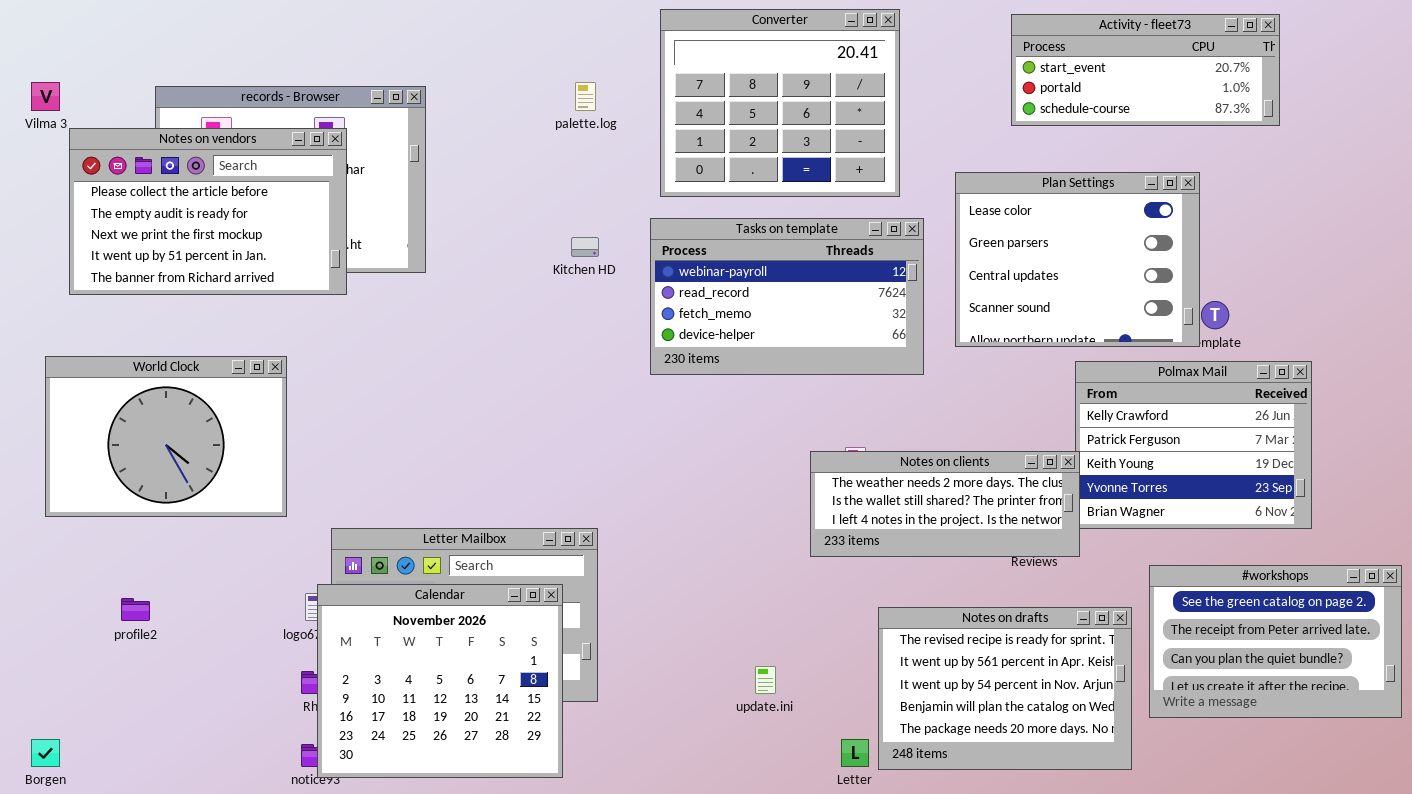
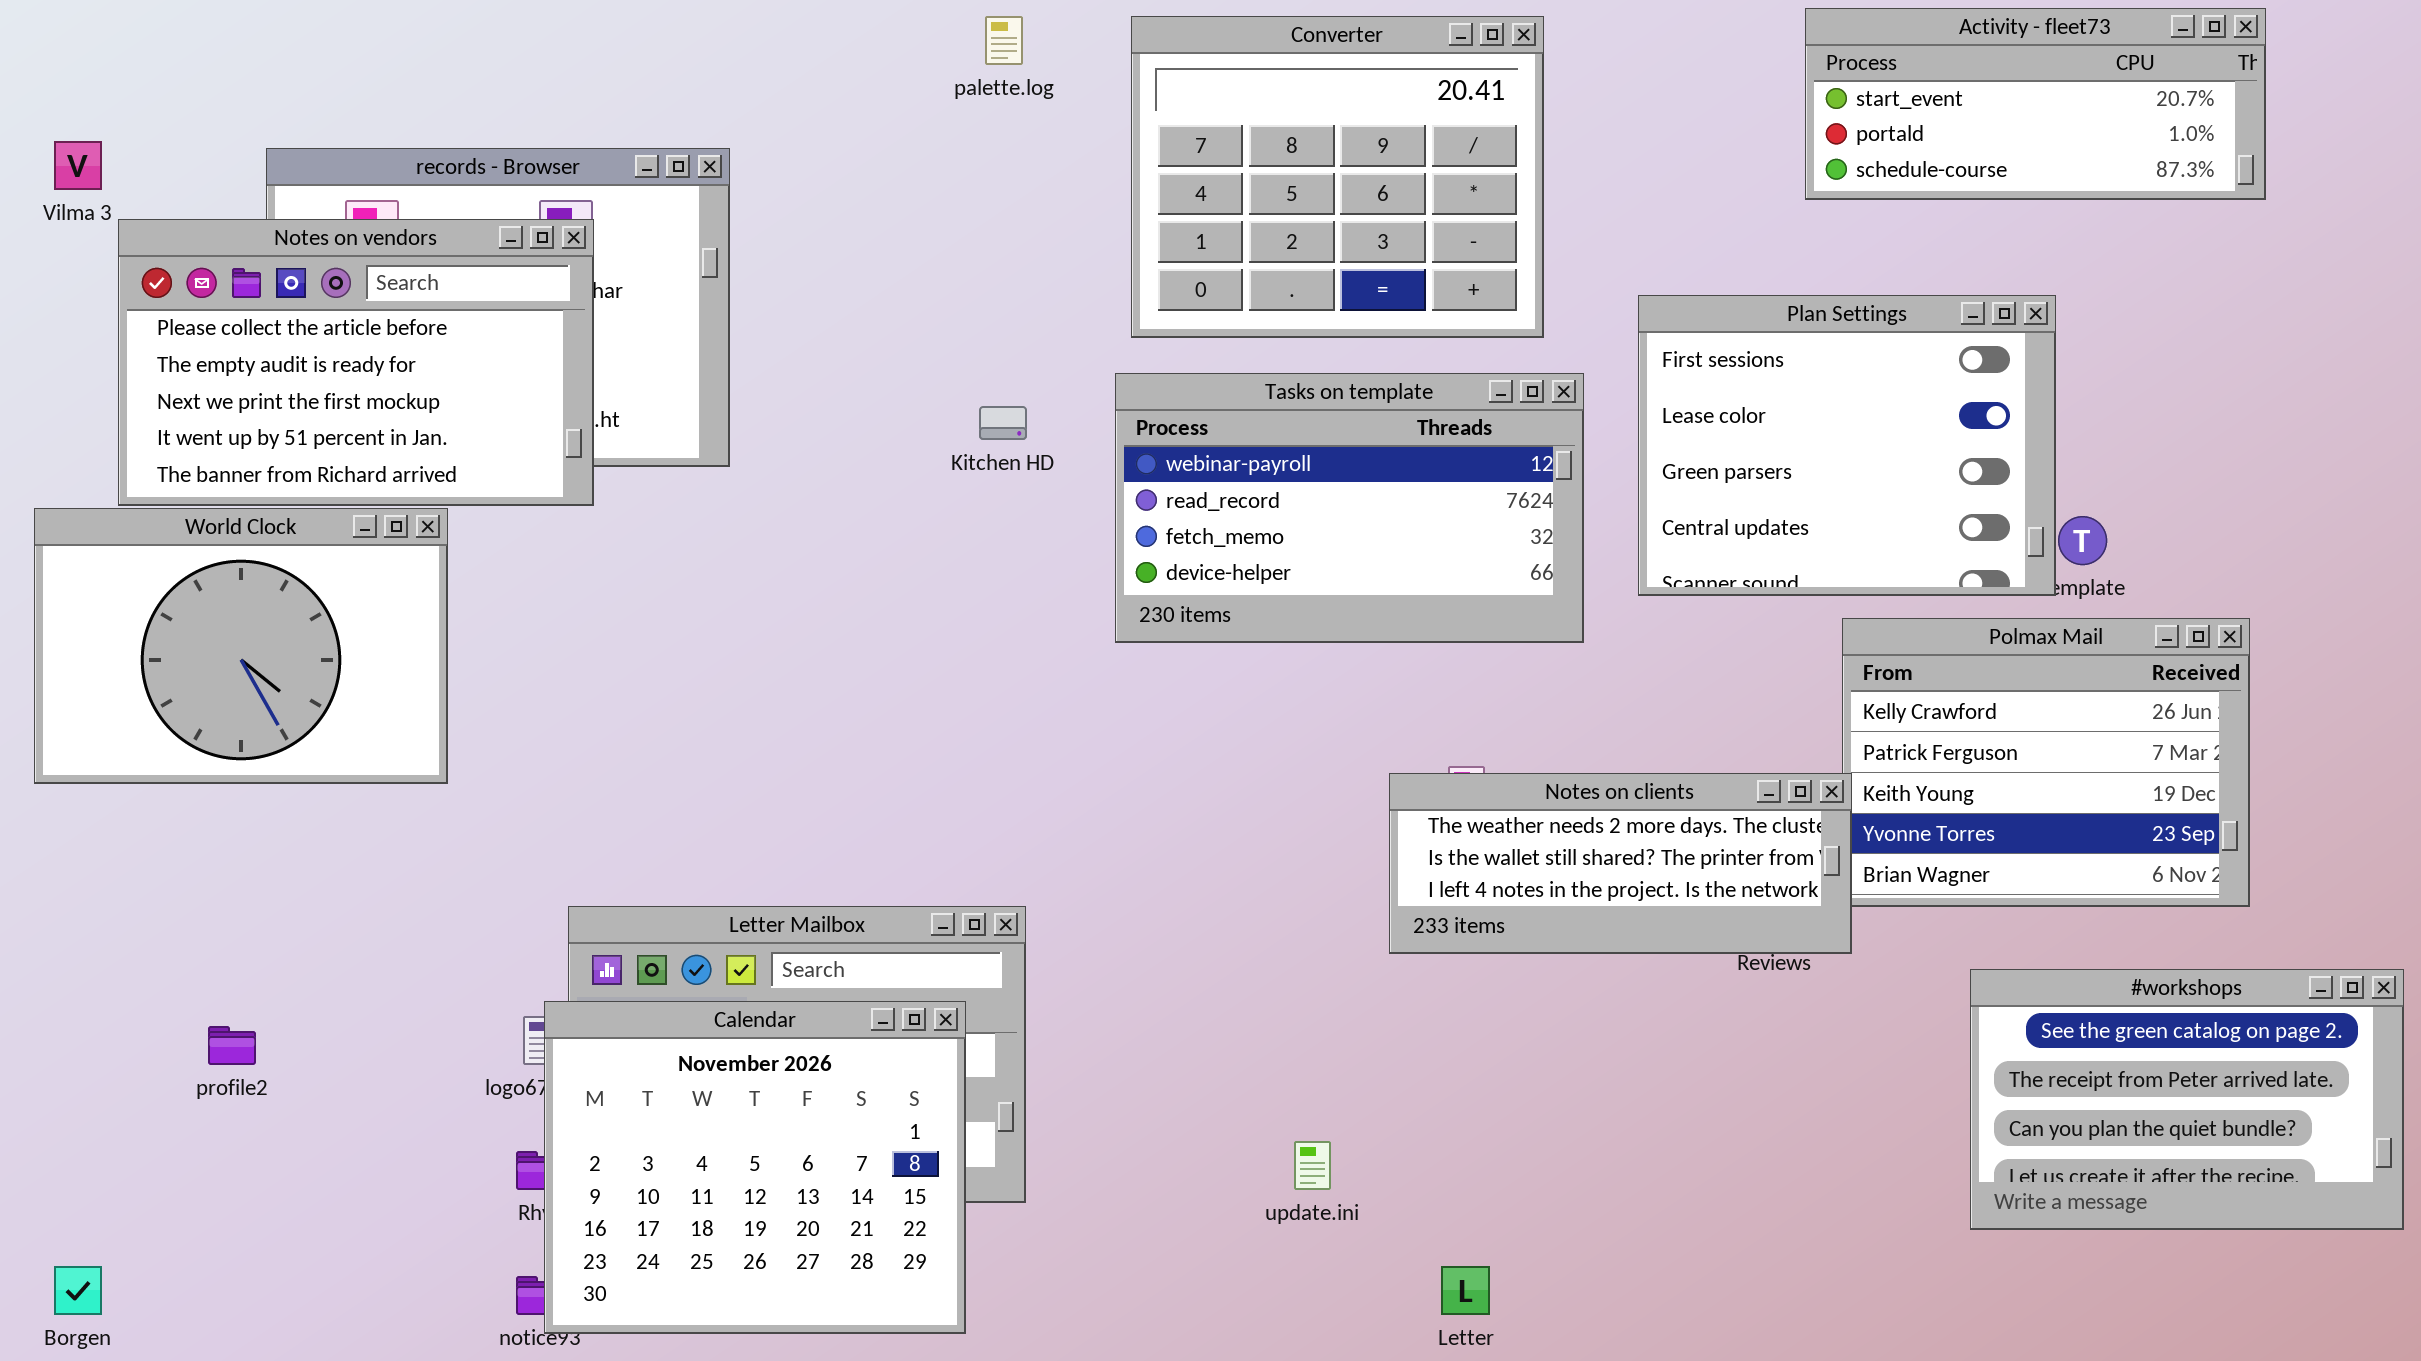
Activity - fleet73: [1011,14,1280,126] -> [1805,8,2266,200], moved
palette.log: [575,82,596,111] -> [985,16,1023,65], moved
Plan Settings: [955,172,1200,347] -> [1638,295,2056,596], scrolled up 1 row
World Clock: [45,356,287,517] -> [34,508,448,784], moved
Notes on drafts: [878,607,1132,770] -> none, closed

